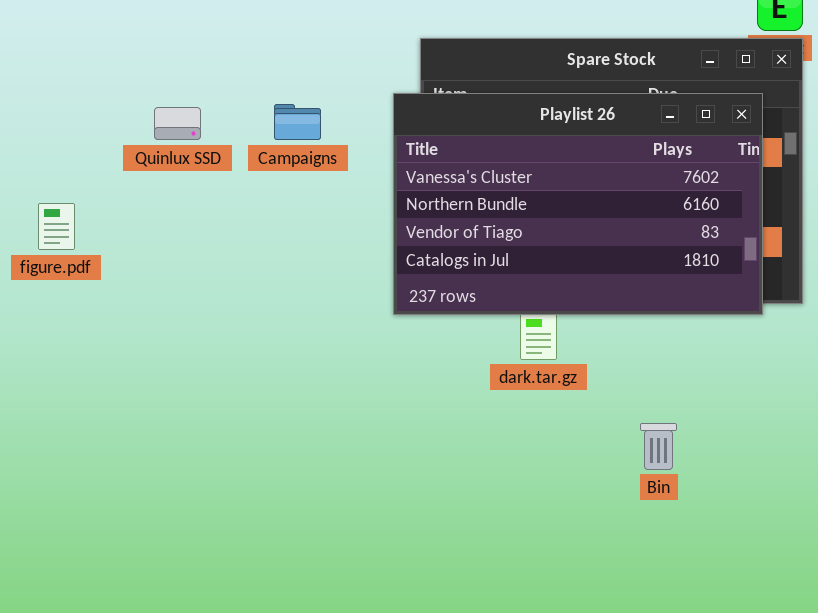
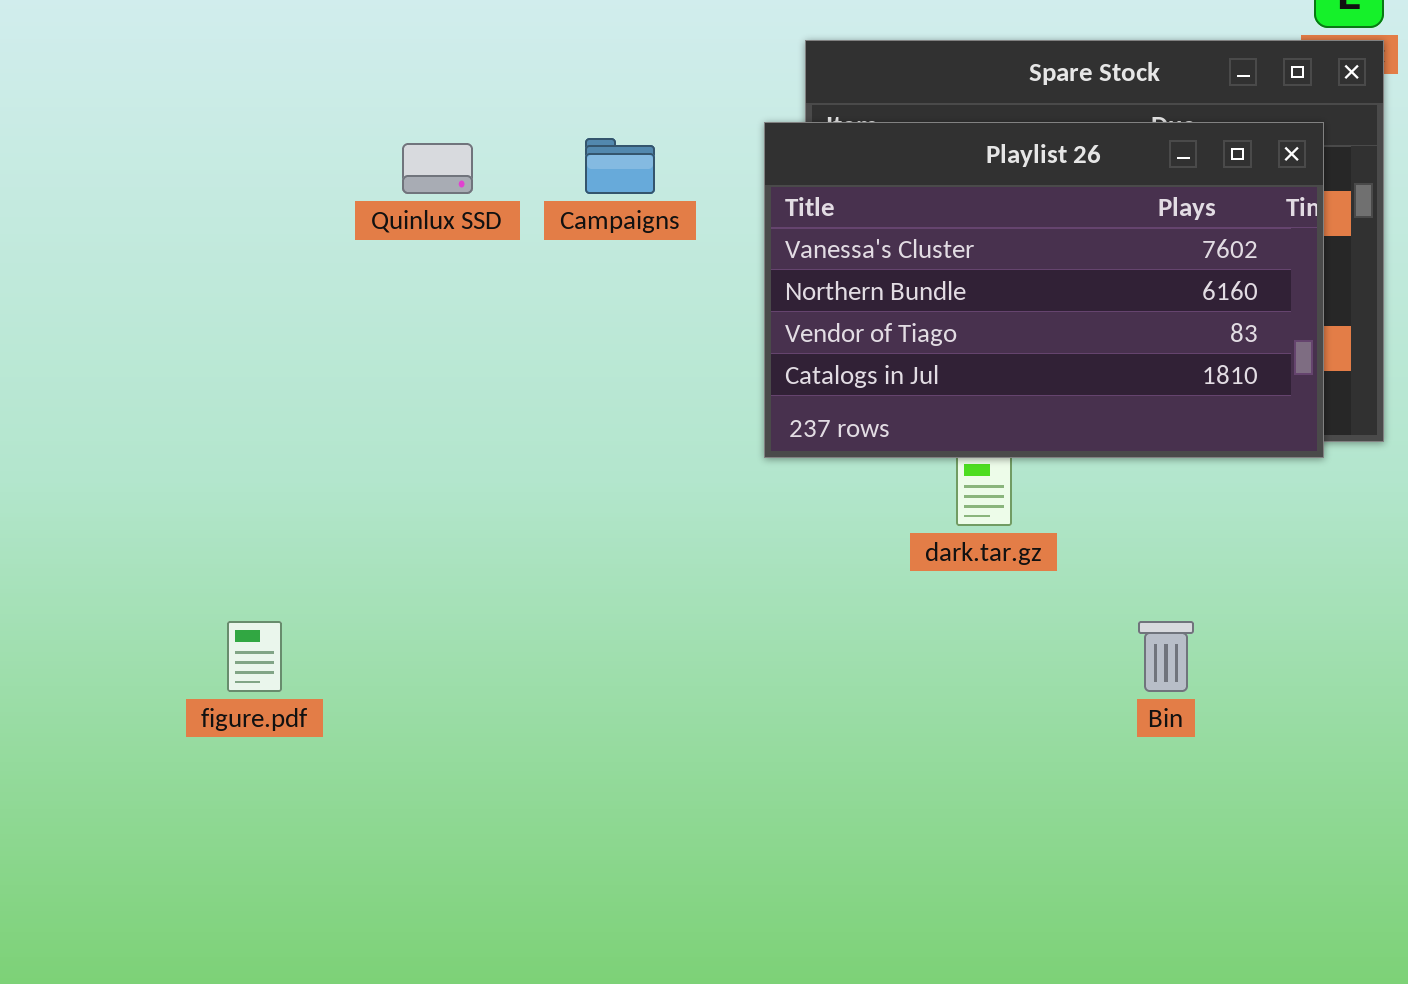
figure.pdf: [38,203,75,250] -> [227,621,282,692], moved

